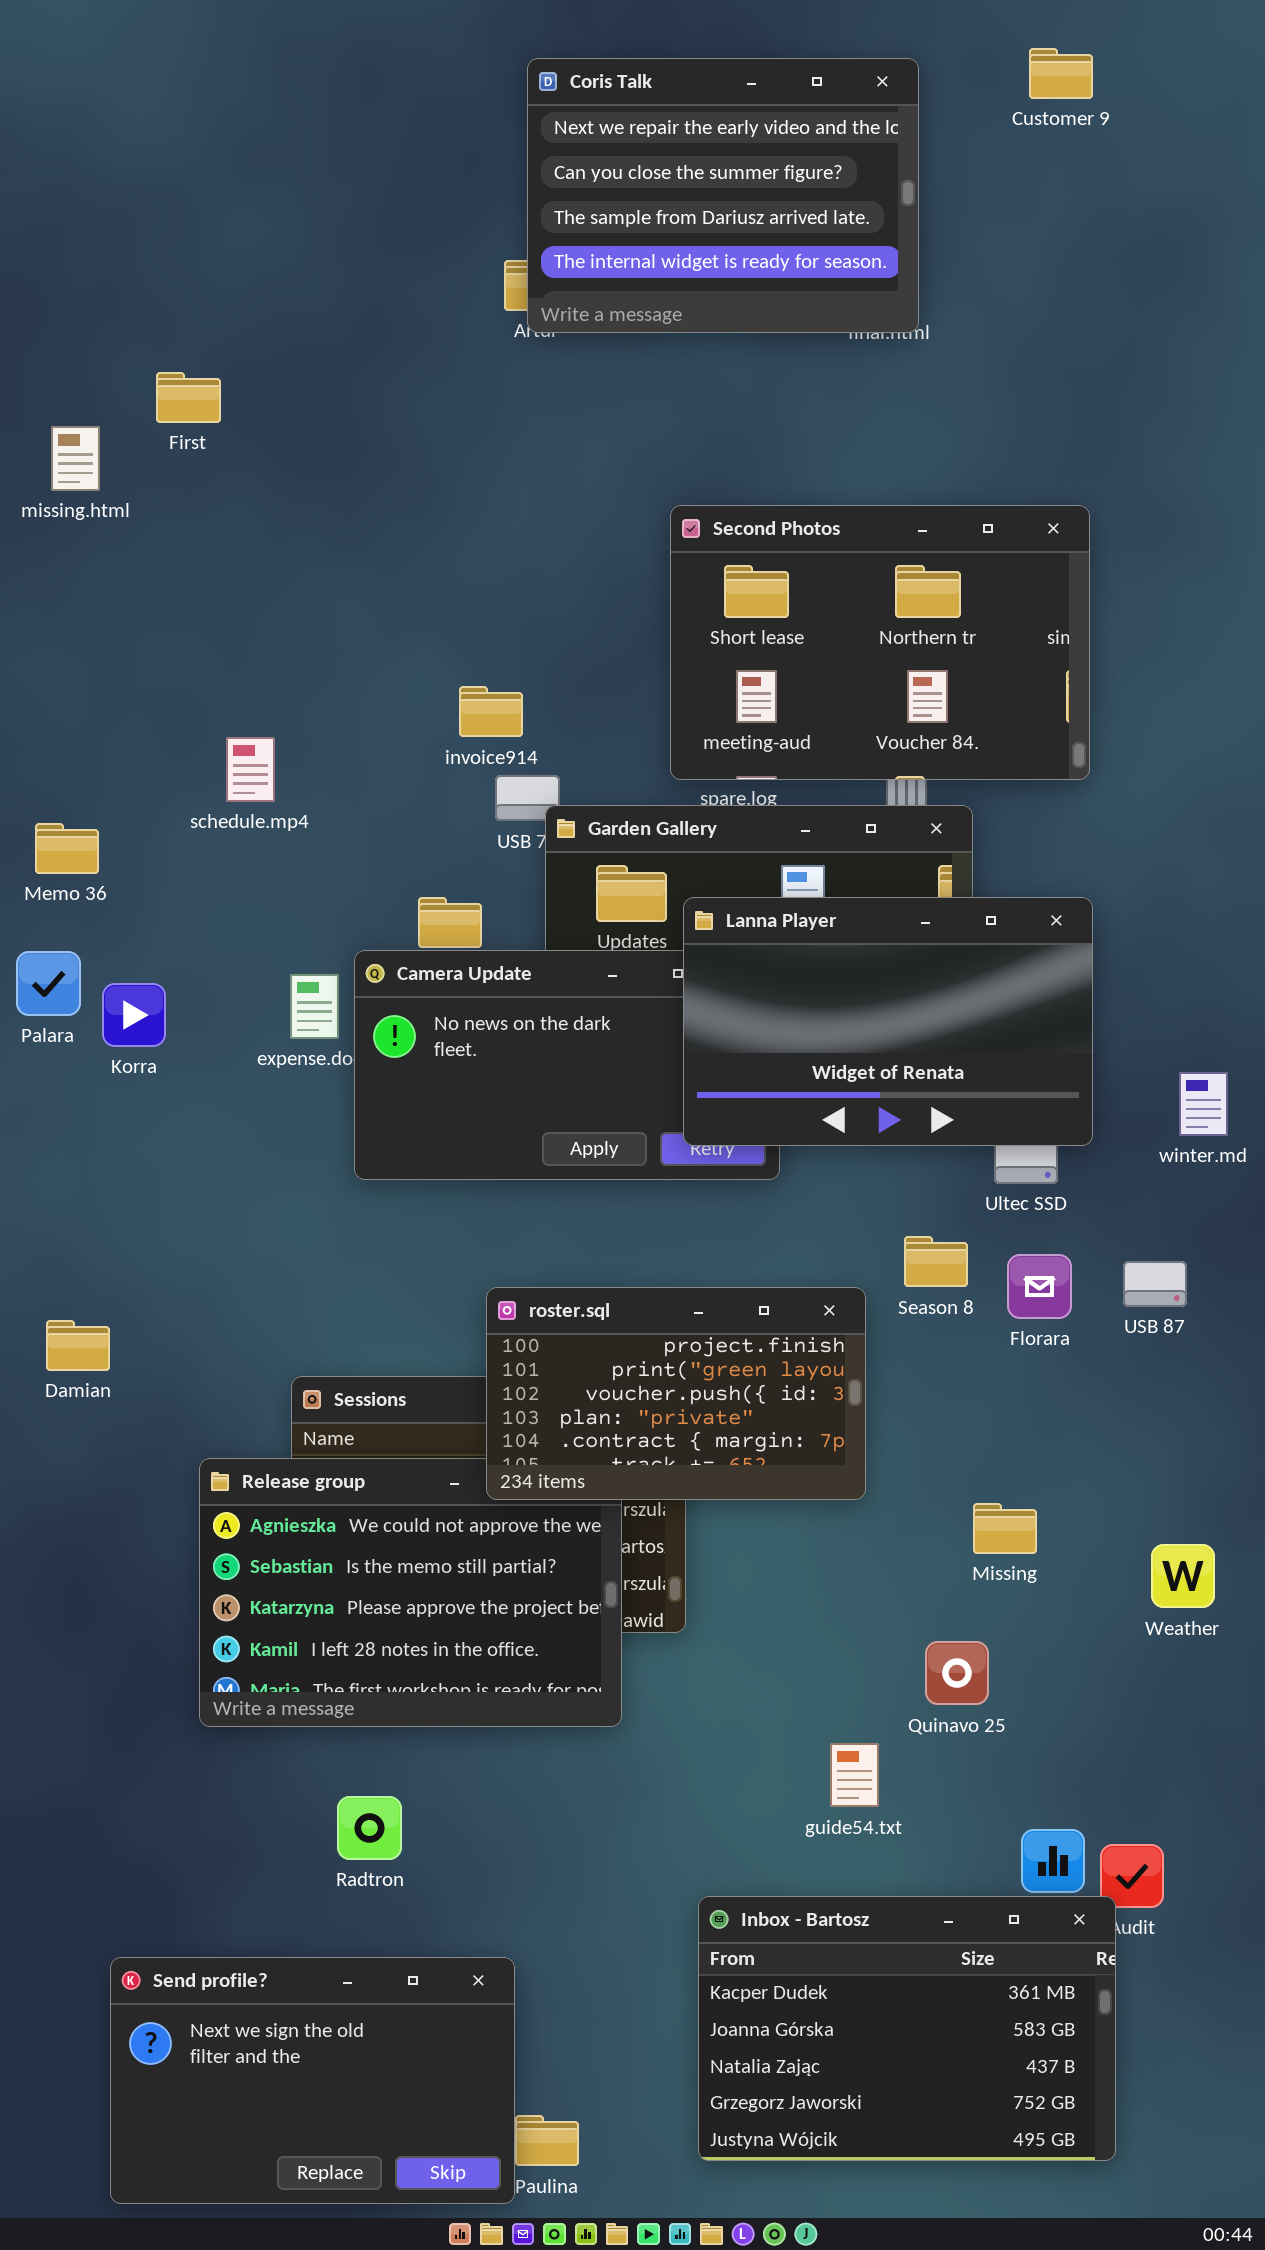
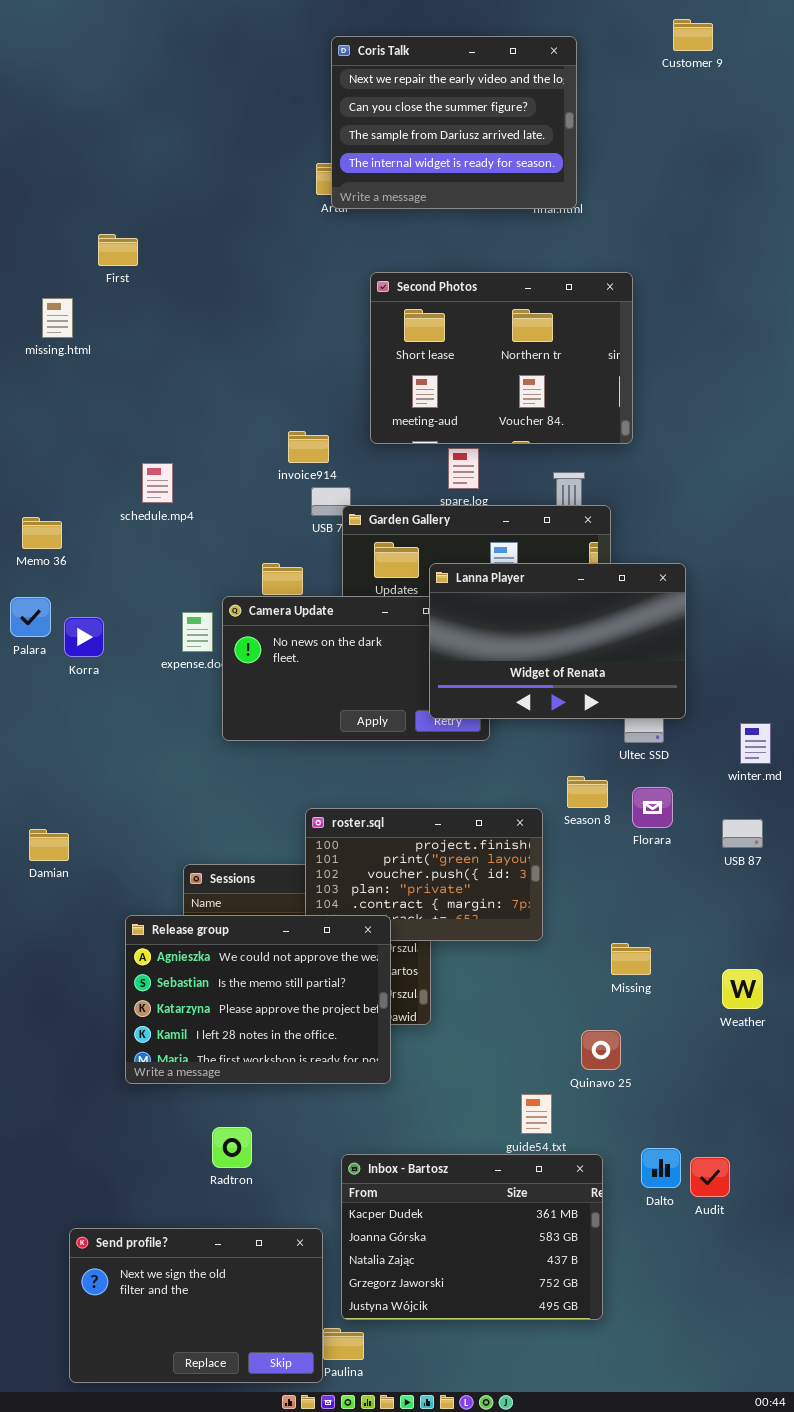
Customer 9: [1029,48,1093,99] -> [673,19,713,51], moved
missing.html: [51,426,100,491] -> [42,298,73,338], moved
Second Photos: [670,505,1090,780] -> [370,272,633,444], moved
winter.md: [1179,1072,1228,1136] -> [740,723,771,764], moved
USB 87: [1123,1261,1187,1307] -> [722,819,763,848], moved
Release group: [199,1458,622,1727] -> [125,915,391,1084], raised
Inbox - Bartosz: [698,1896,1116,2161] -> [341,1154,603,1320], moved

